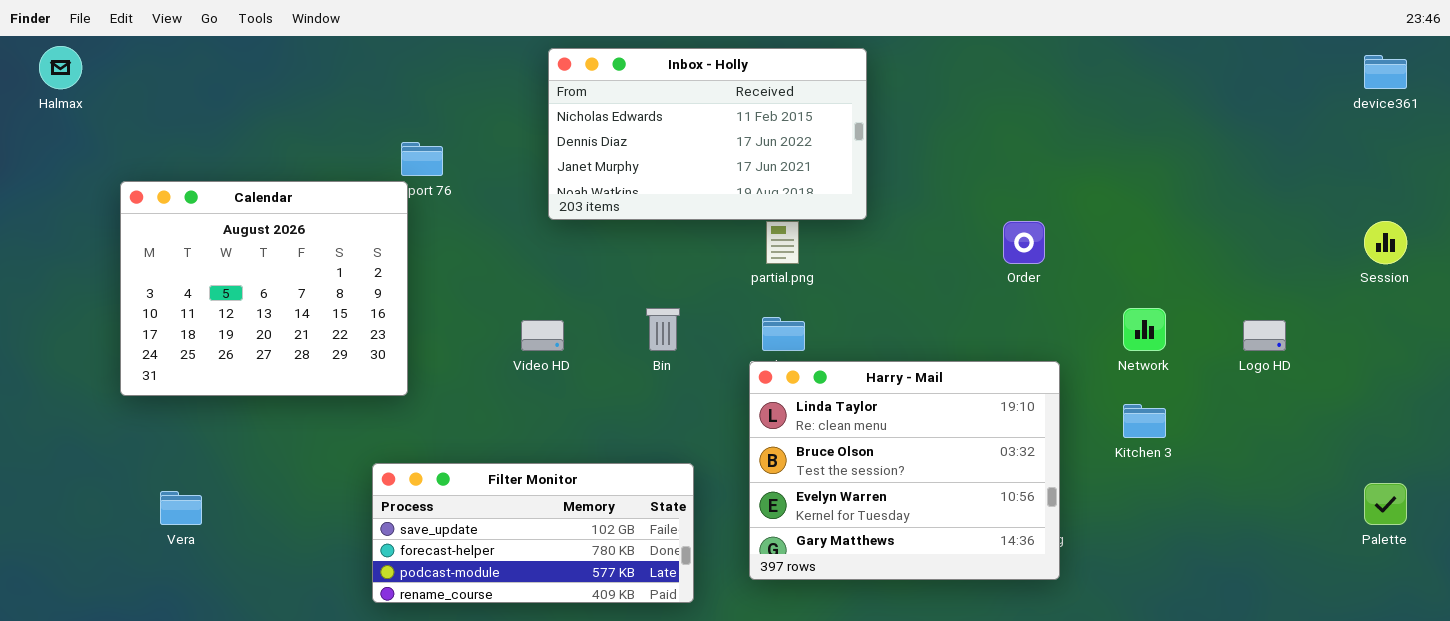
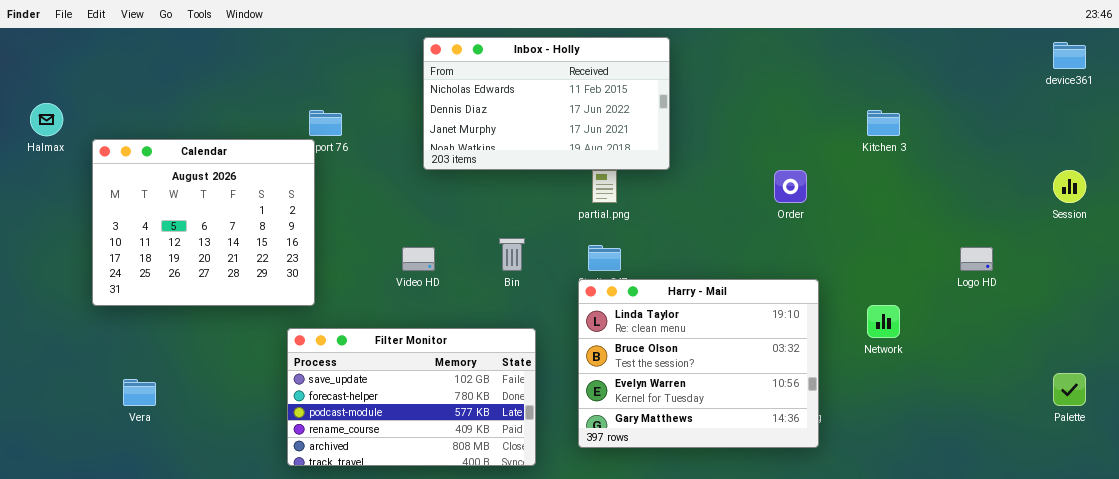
Halmax: [39,46,82,89] -> [30,103,63,136], moved
Network: [1123,308,1166,351] -> [867,305,900,338], moved
Kitchen 3: [1123,404,1166,438] -> [867,110,900,136], moved
Filter Monitor: [372,463,694,603] -> [287,328,536,466], resized

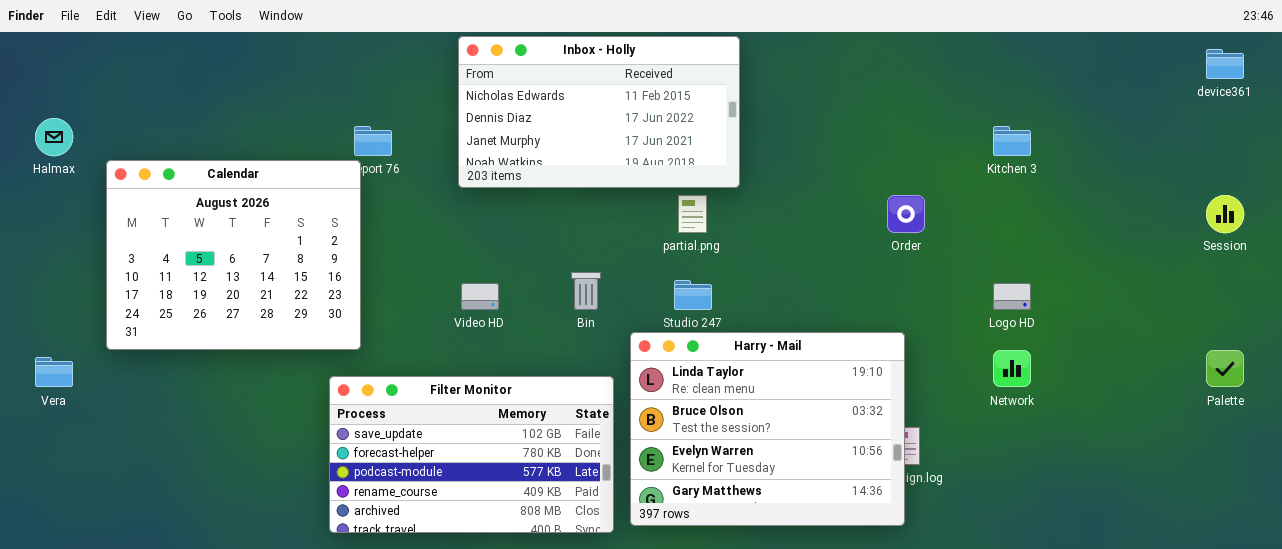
Inbox - Holly: [423,37,670,170] -> [458,36,740,188], moved
Logo HD: [960,247,993,271] -> [993,283,1031,310], moved
Harry - Mail: [578,279,819,448] -> [630,332,905,526], moved
Palette: [1053,373,1086,406] -> [1206,350,1244,387], moved
Vera: [123,379,156,406] -> [35,357,73,387], moved

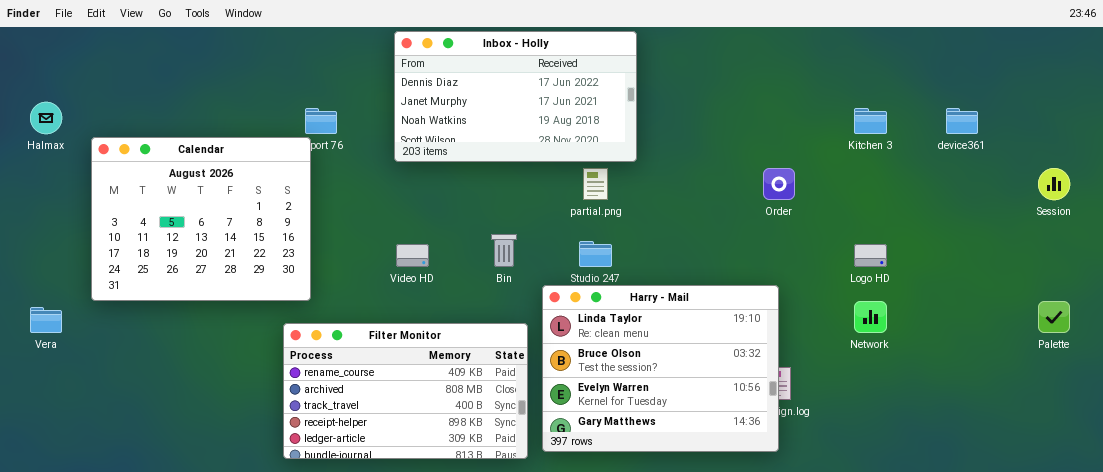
Inbox - Holly: [458,36,740,188] -> [394,31,637,162], scrolled down 1 row
device361: [1206,49,1244,79] -> [946,108,978,134], moved
Filter Monitor: [329,376,614,533] -> [283,323,528,459], scrolled down 3 rows

